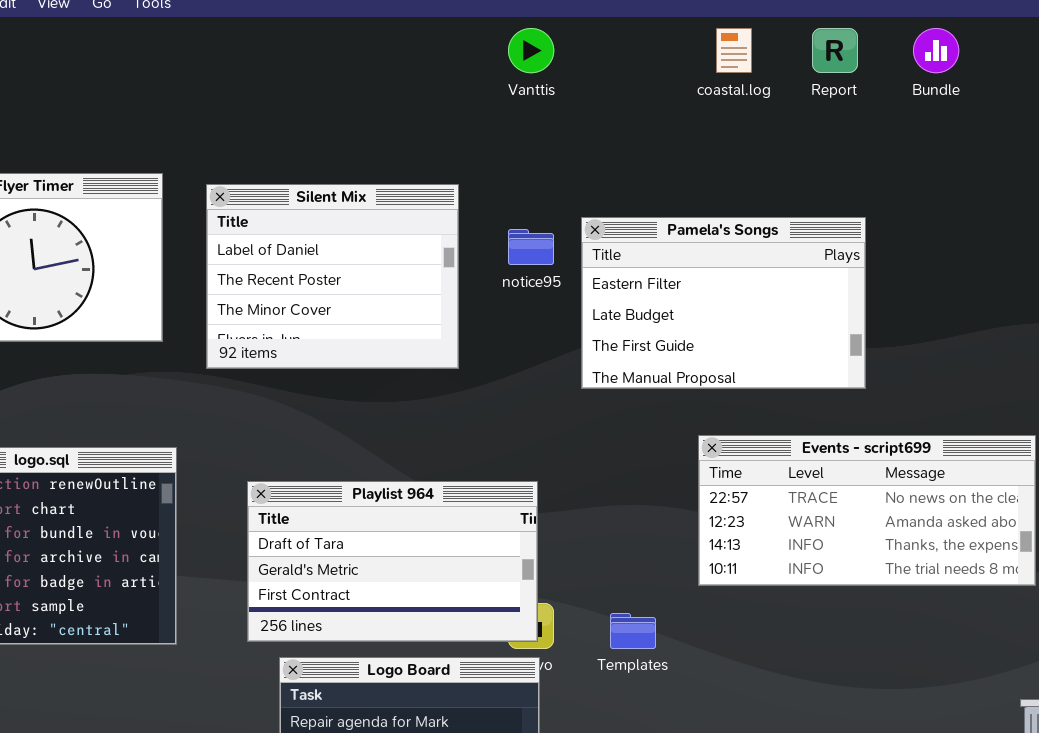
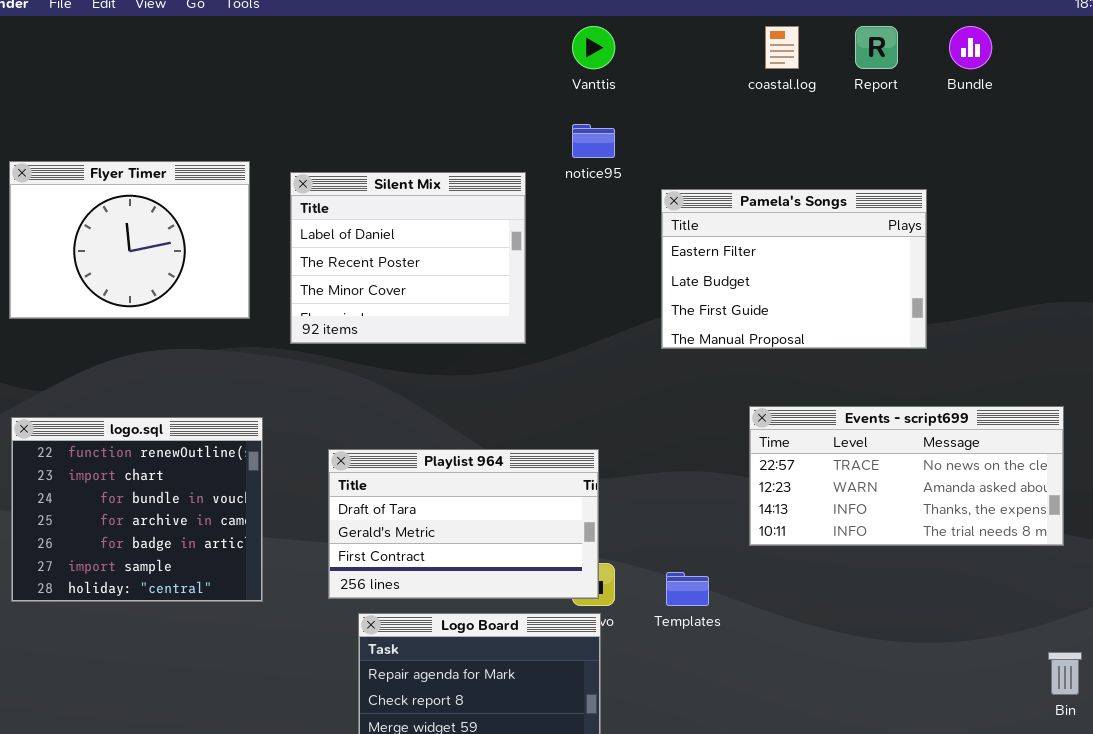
Pamela's Songs: [581,217,866,389] -> [661,189,927,349], moved
notice95: [508,229,554,265] -> [572,124,615,158], moved

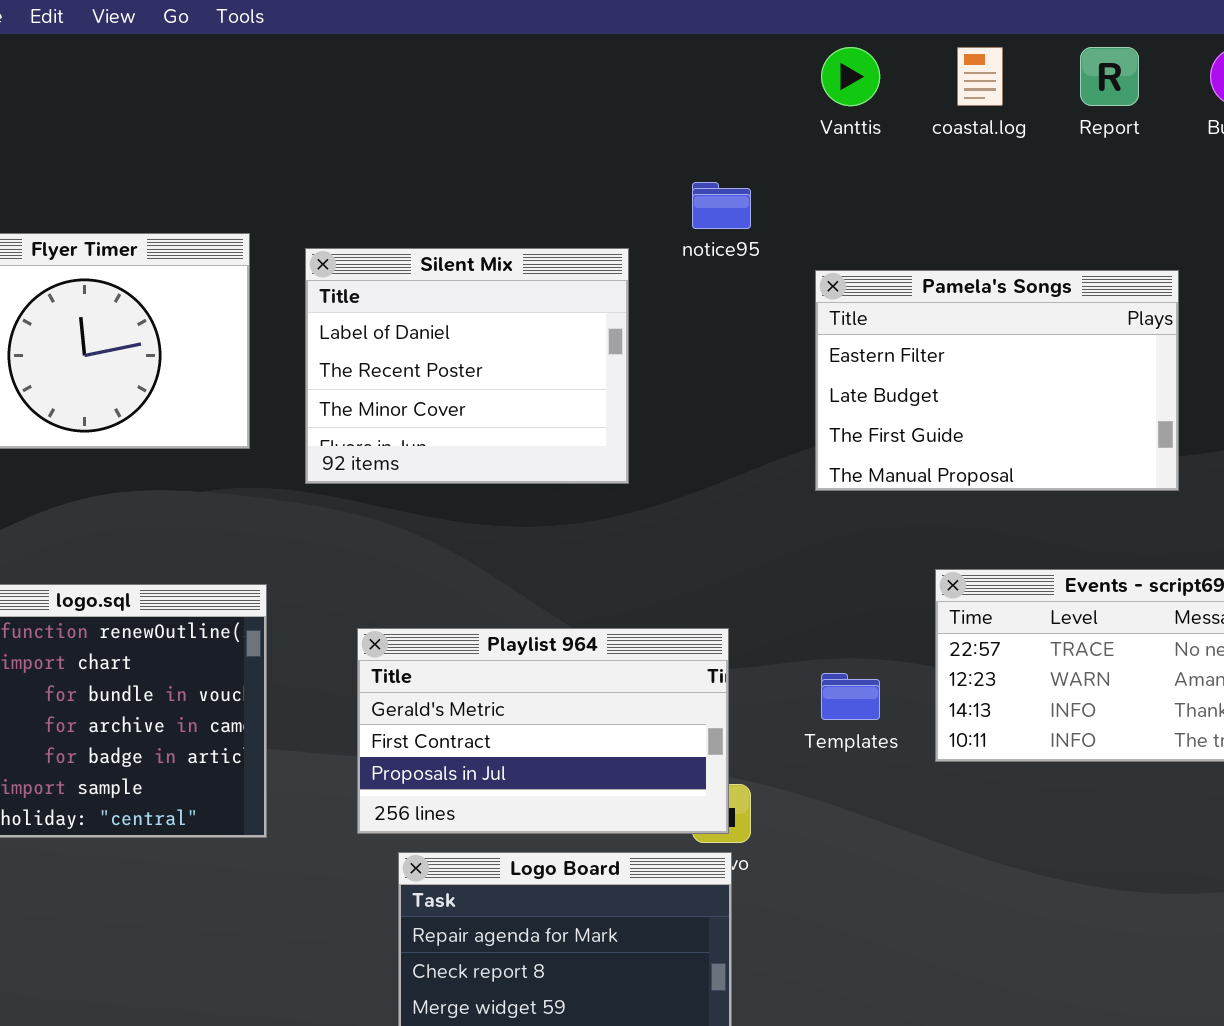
Vanttis: [572,26,615,69] -> [821,47,880,106], moved
Playlist 964: [328,449,599,599] -> [357,628,729,834], scrolled down 1 row
Templates: [666,572,709,606] -> [821,673,880,720], moved

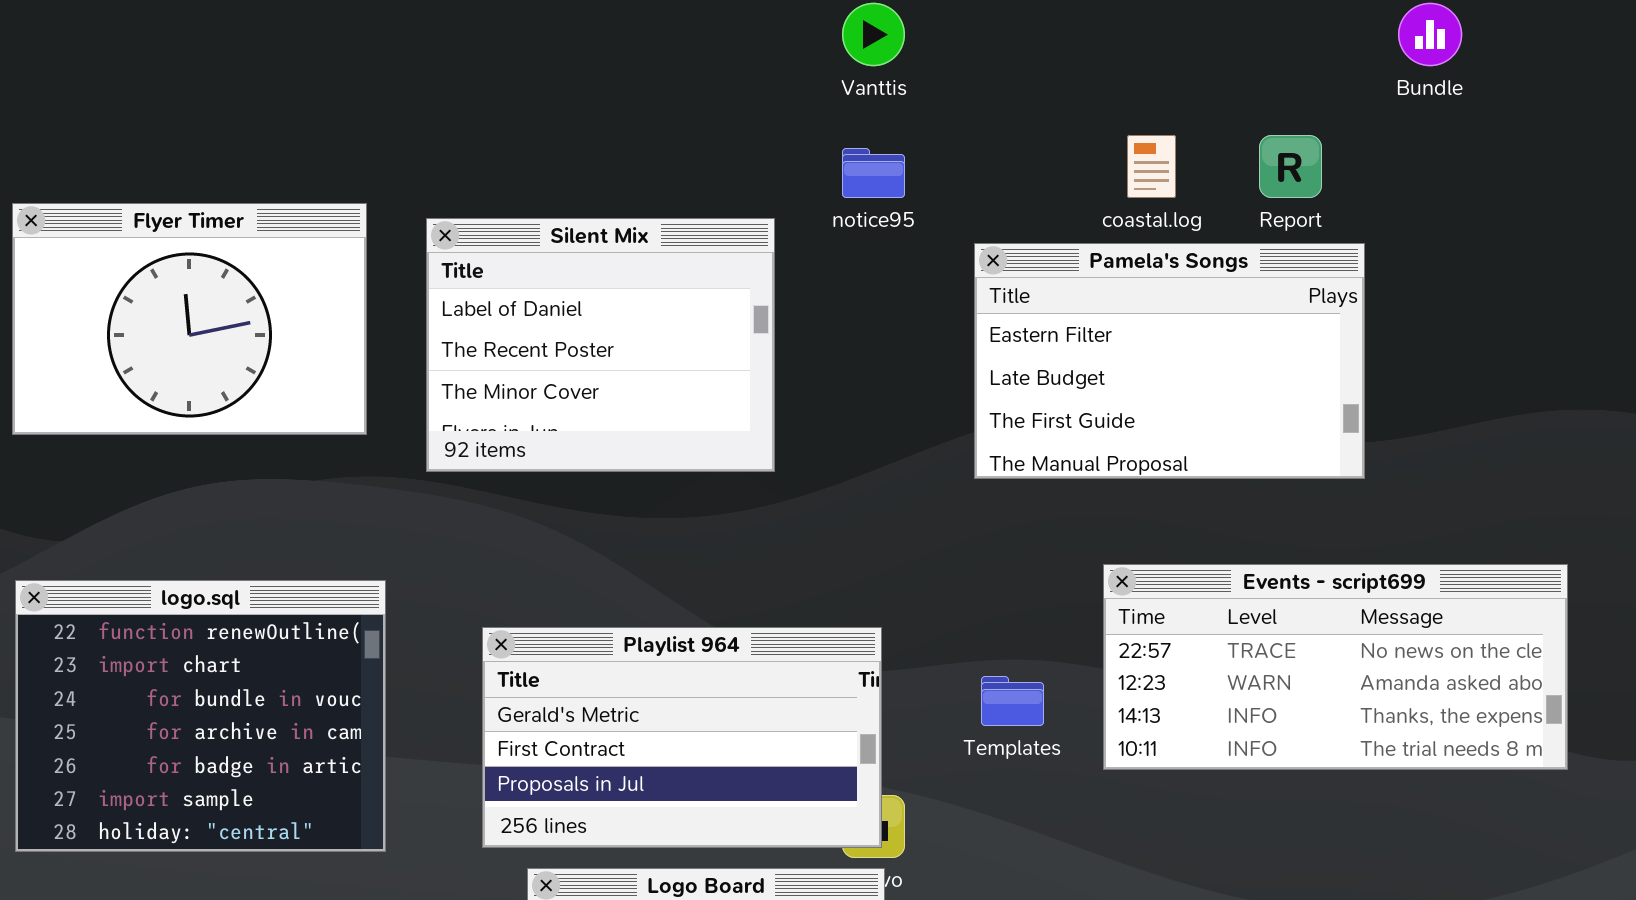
Vanttis: [821,47,880,106] -> [842,3,905,66], moved
coastal.log: [957,47,1003,106] -> [1127,135,1176,198], moved
Report: [1080,47,1139,106] -> [1259,135,1322,198], moved

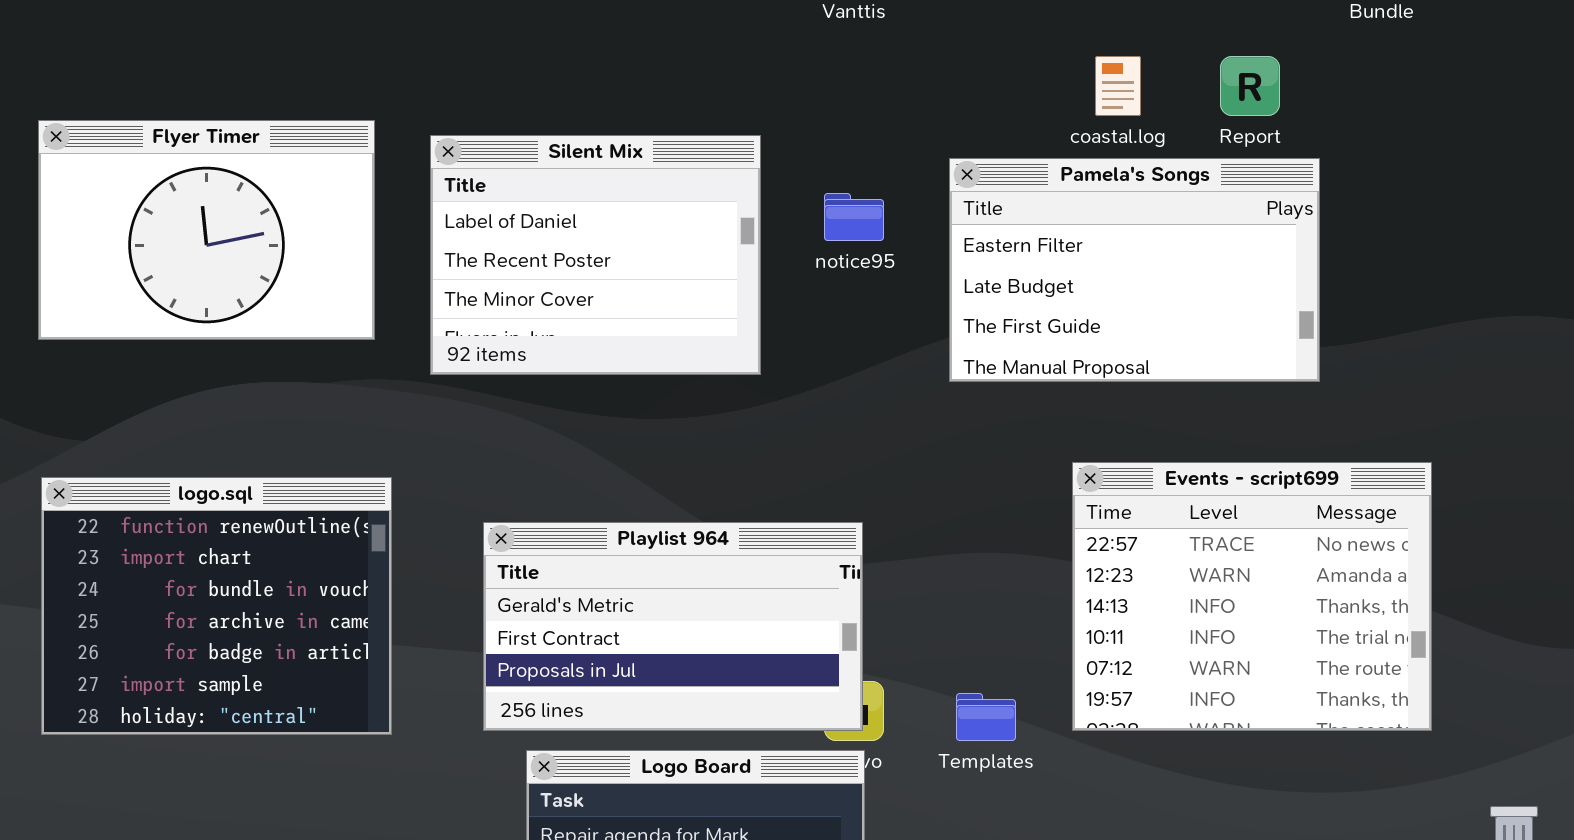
notice95: [842,148,905,198] -> [824,193,884,241], moved
Events - script699: [1103,564,1568,770] -> [1072,462,1432,731], resized
Templates: [981,676,1044,726] -> [956,693,1016,741], moved

